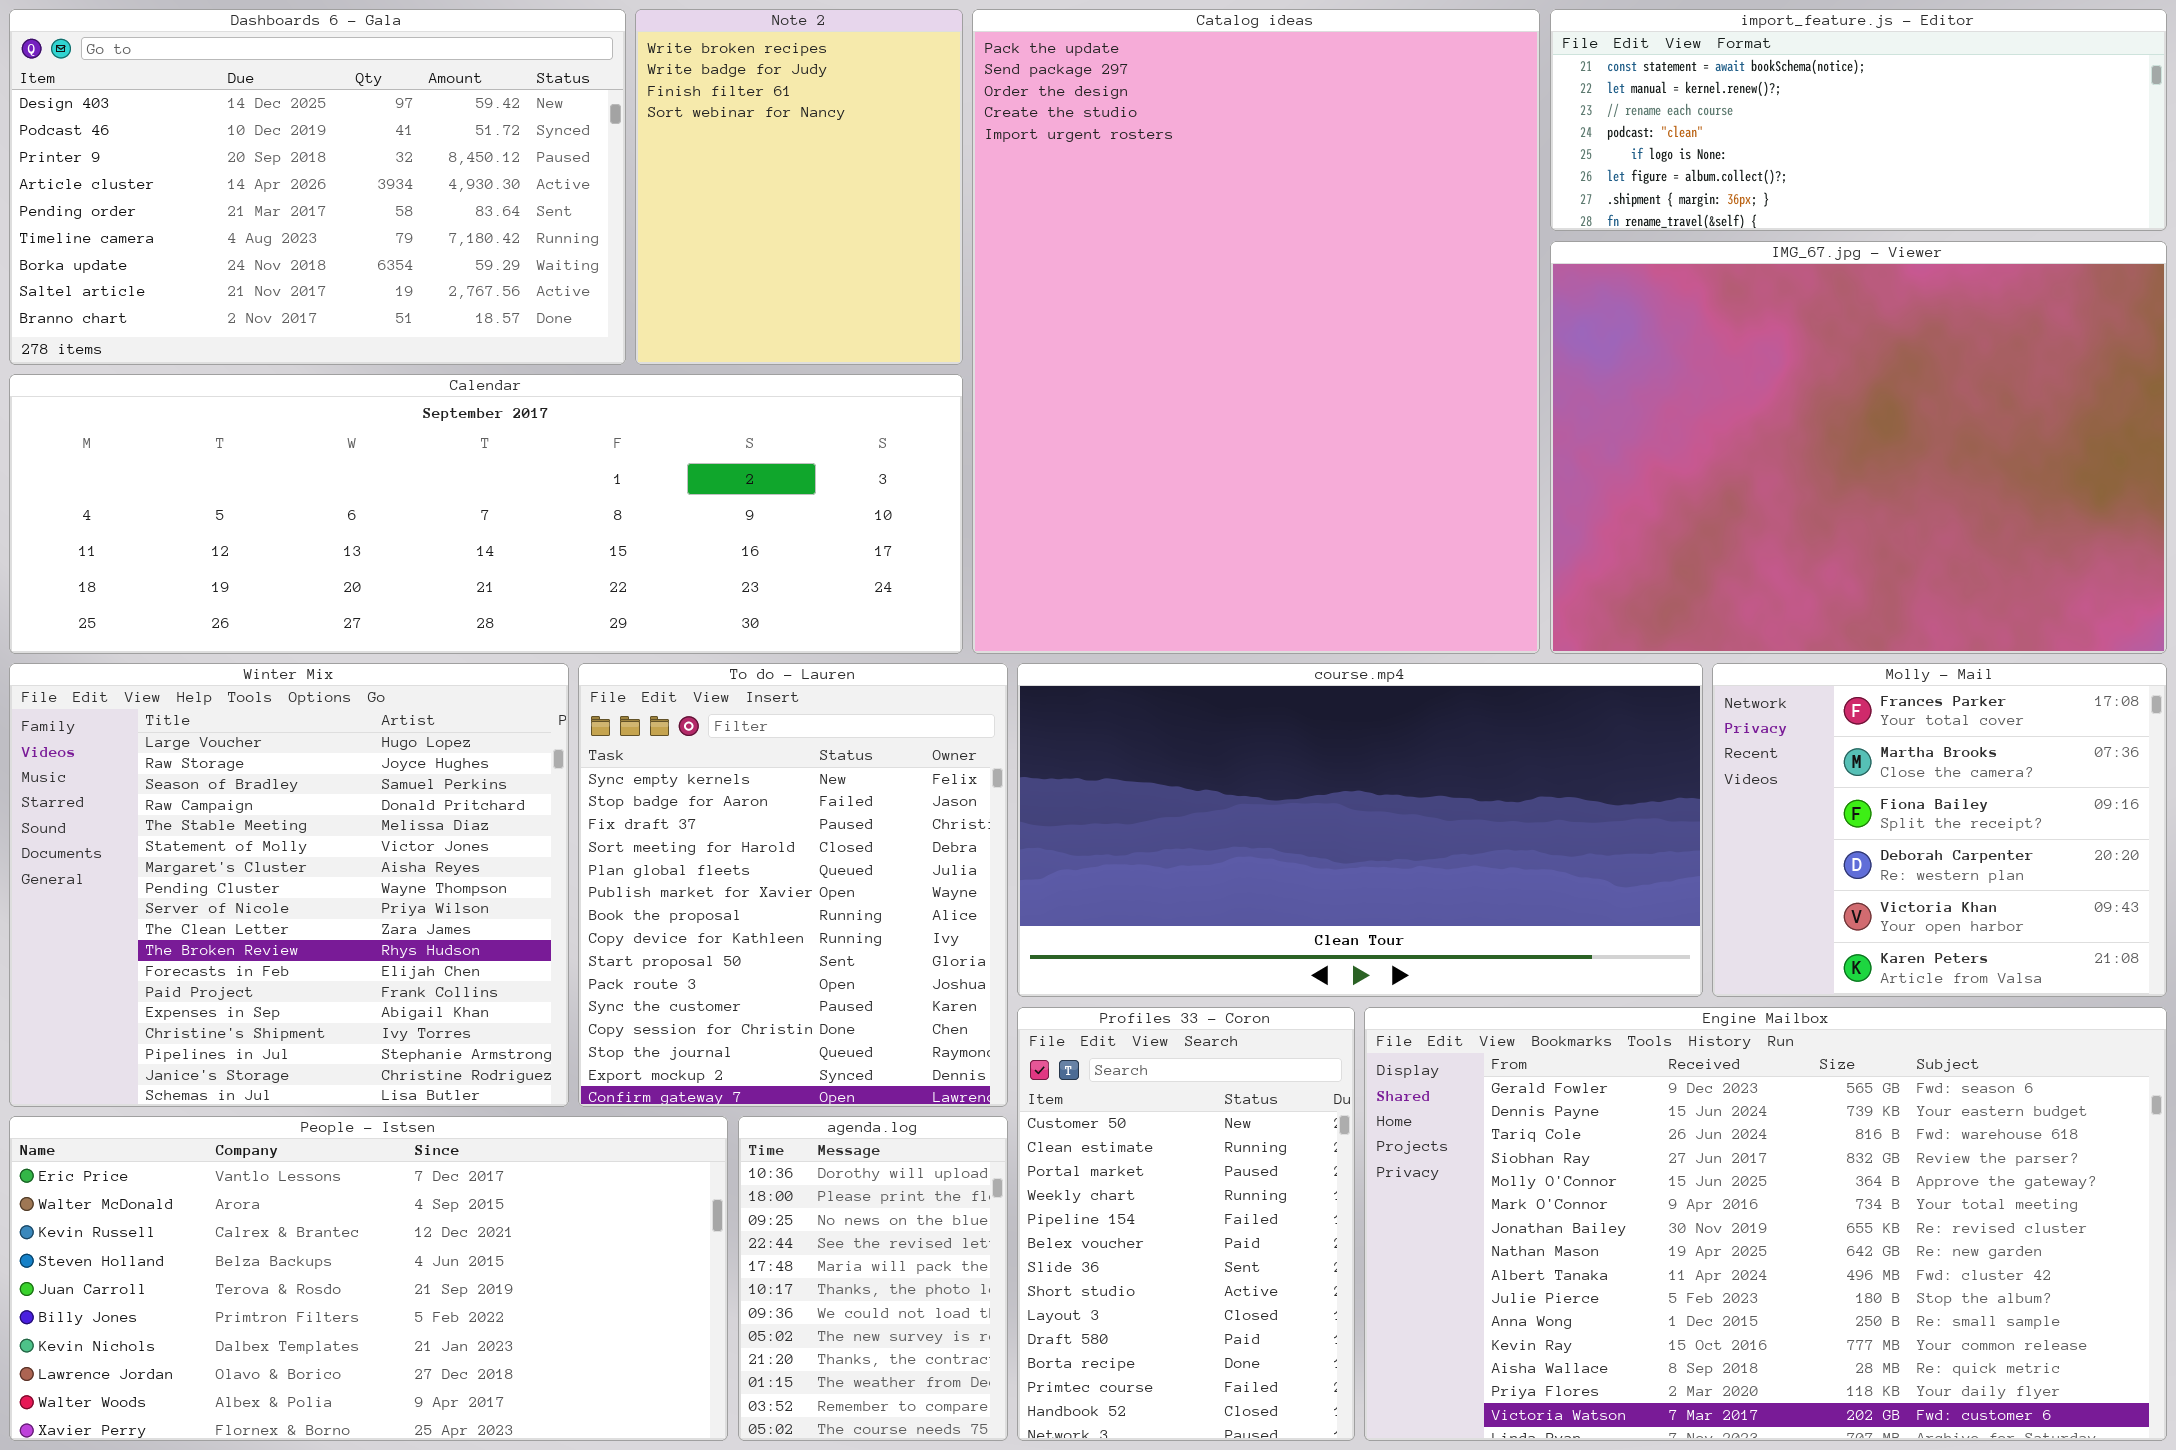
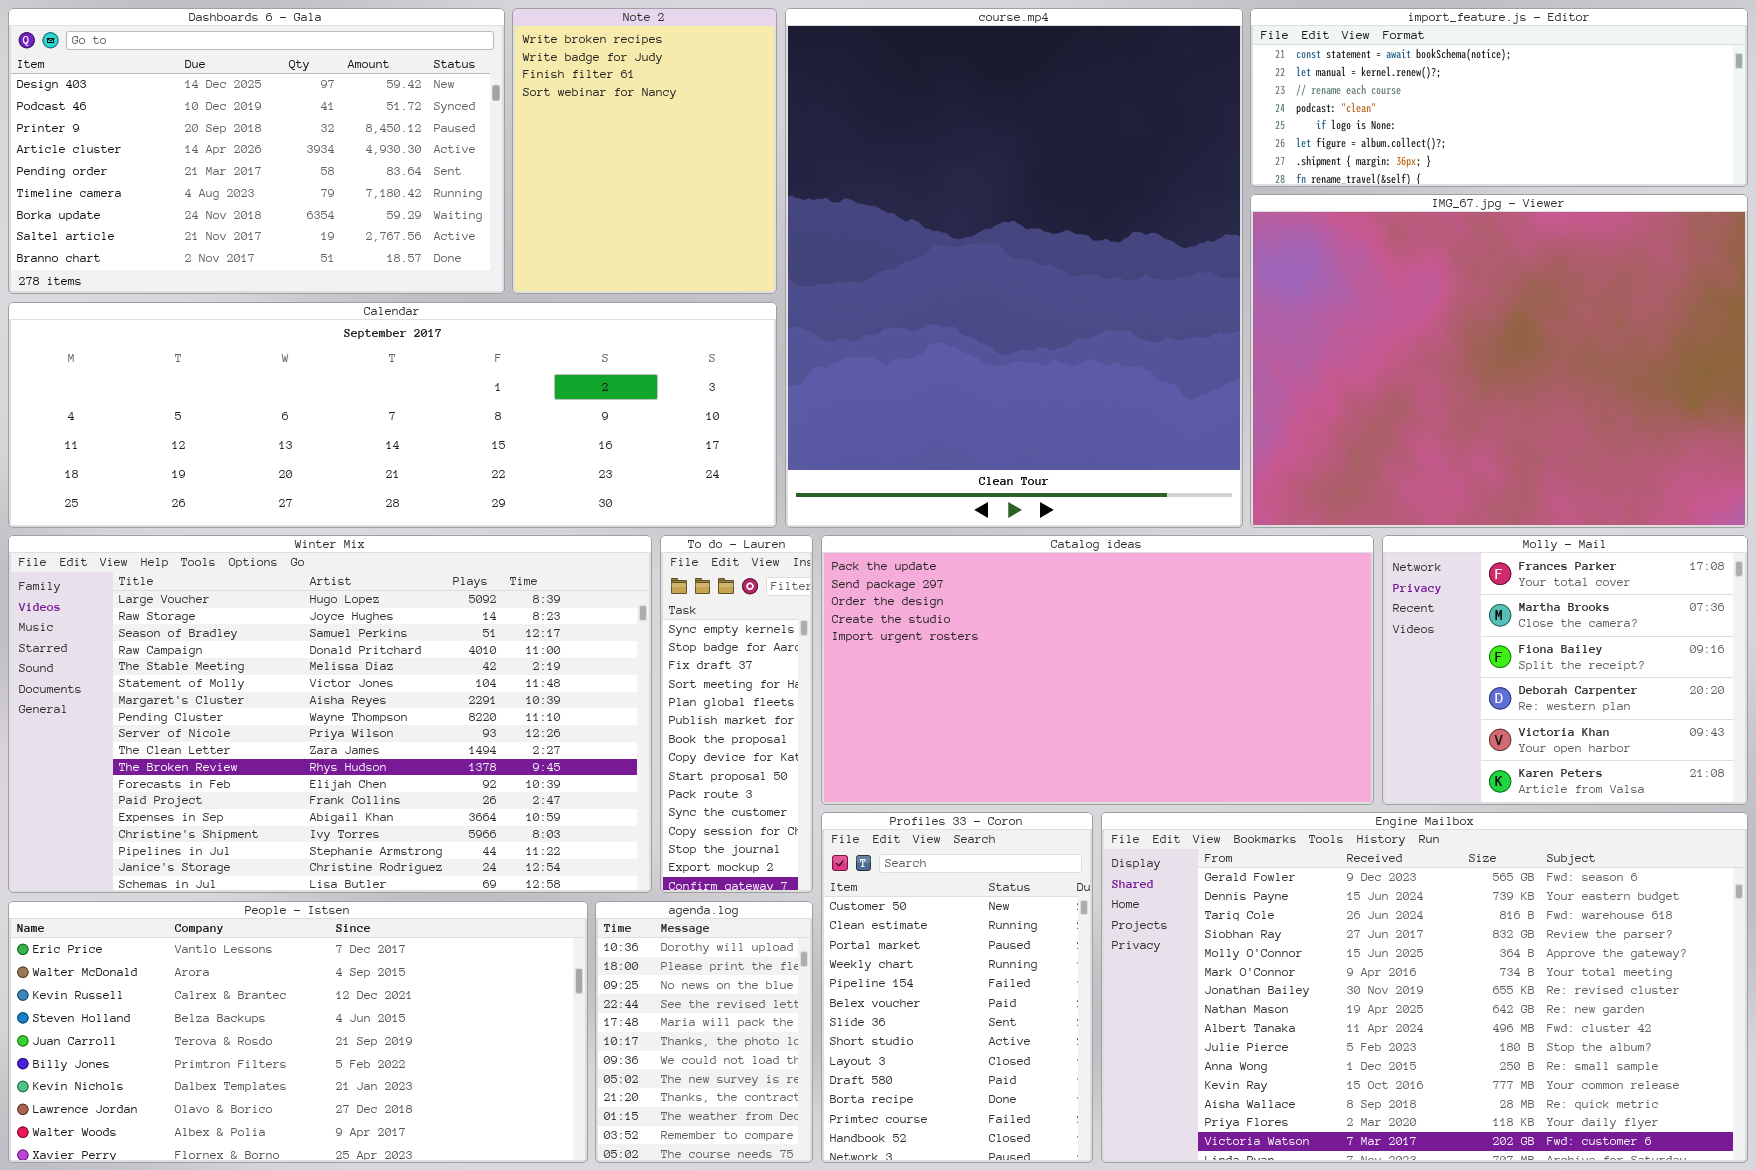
Catalog ideas: [972,9,1540,654] -> [821,535,1374,805], moved, resized
Winter Mix: [9,663,569,1107] -> [8,535,652,893], resized
To do - Lauren: [578,663,1008,1107] -> [660,535,813,893], resized
course.mp4: [1017,663,1703,997] -> [785,8,1243,528], moved, resized

